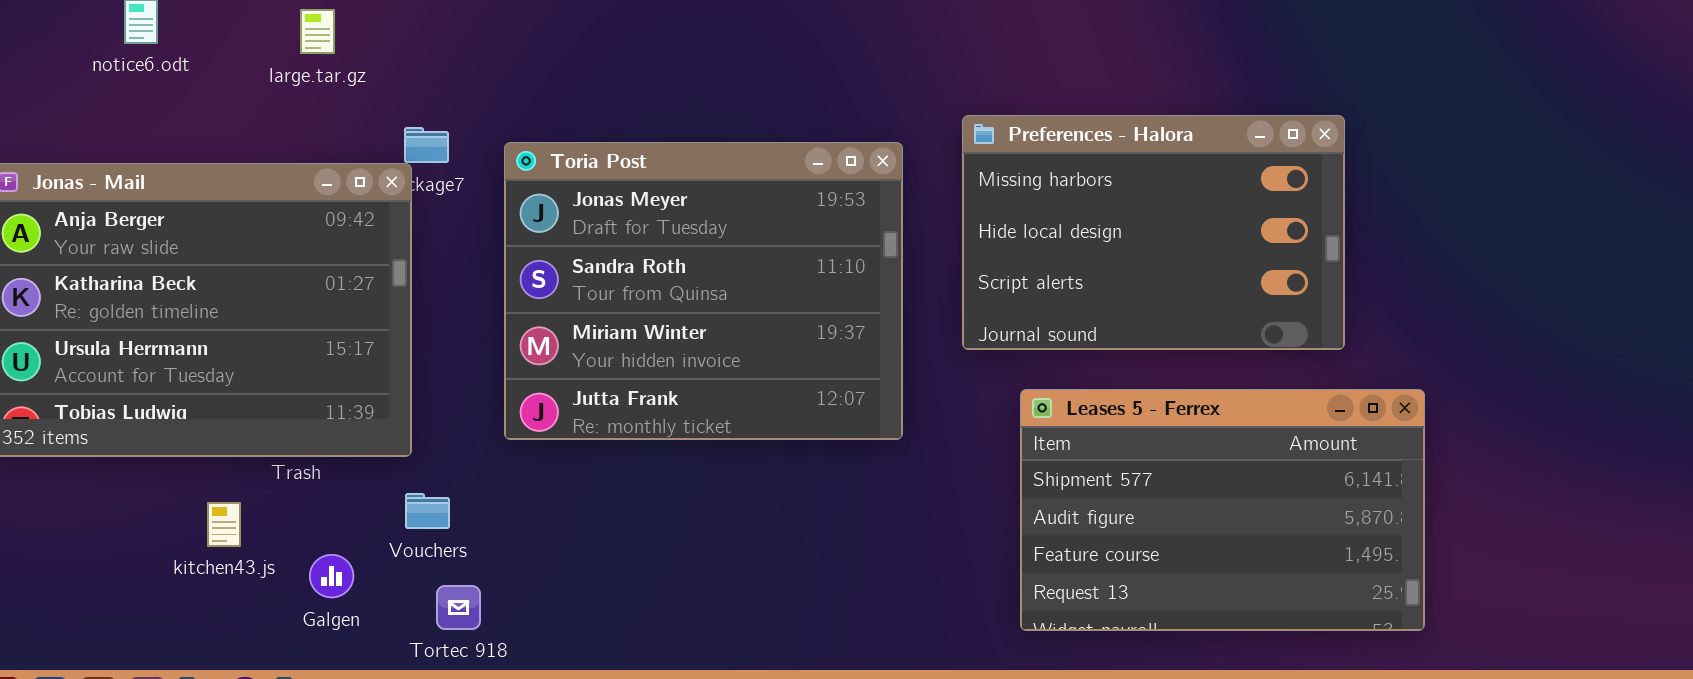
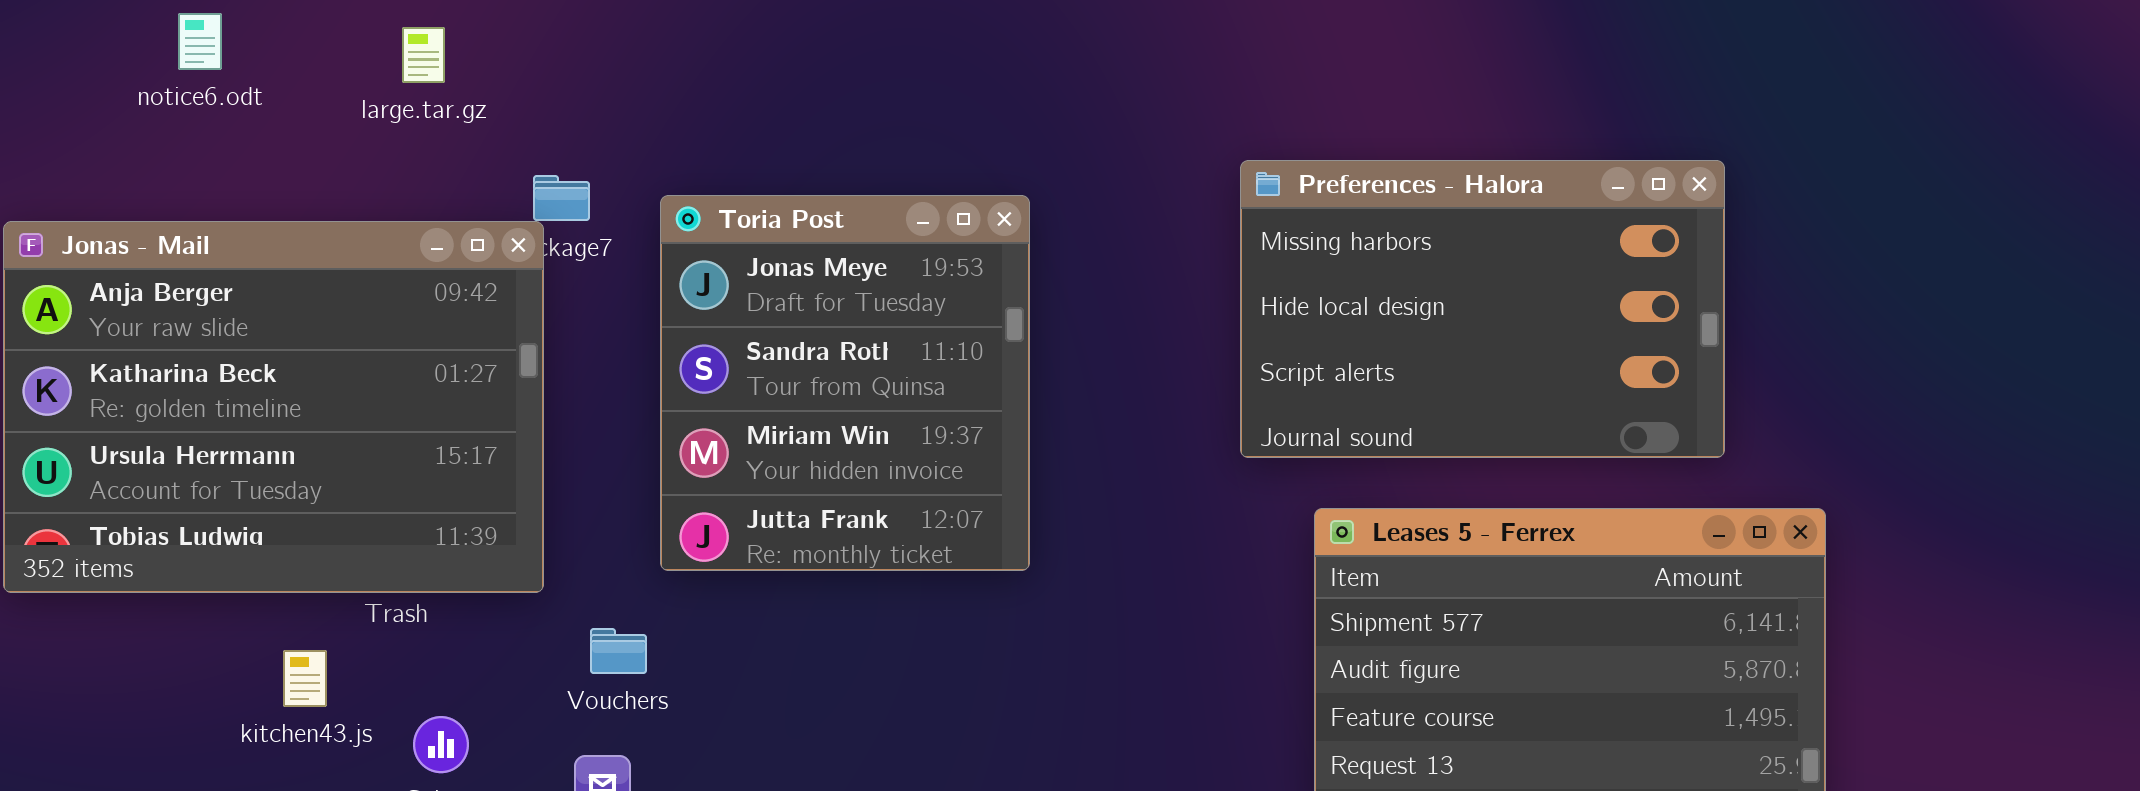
Toria Post: [504,142,903,440] -> [660,195,1030,571], resized
Vouchers: [405,493,450,529] -> [590,628,647,674], moved

